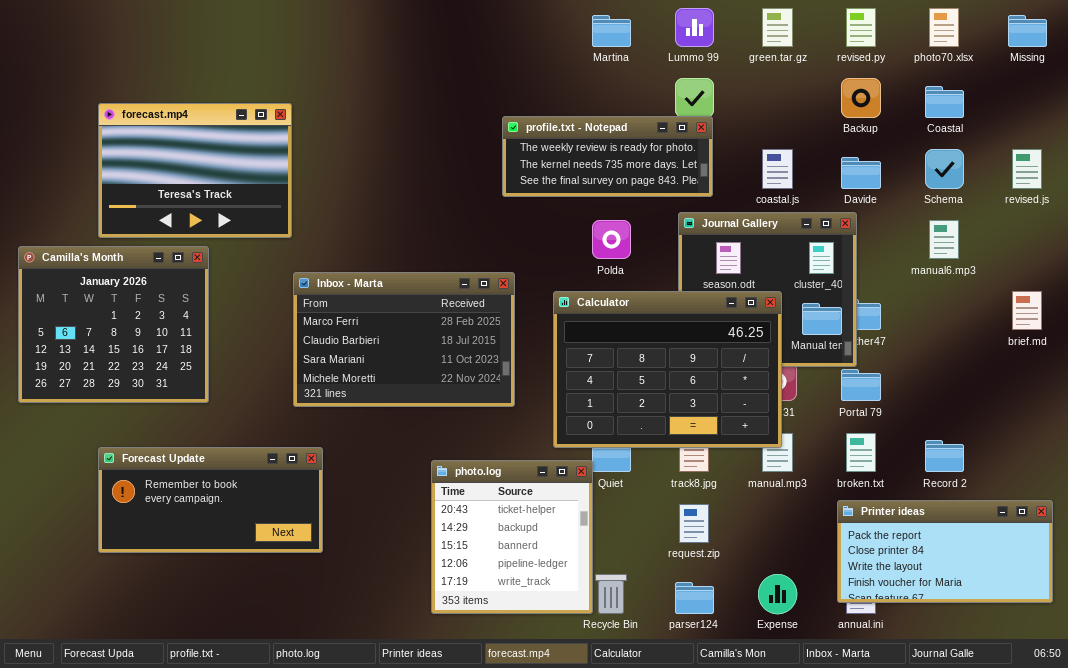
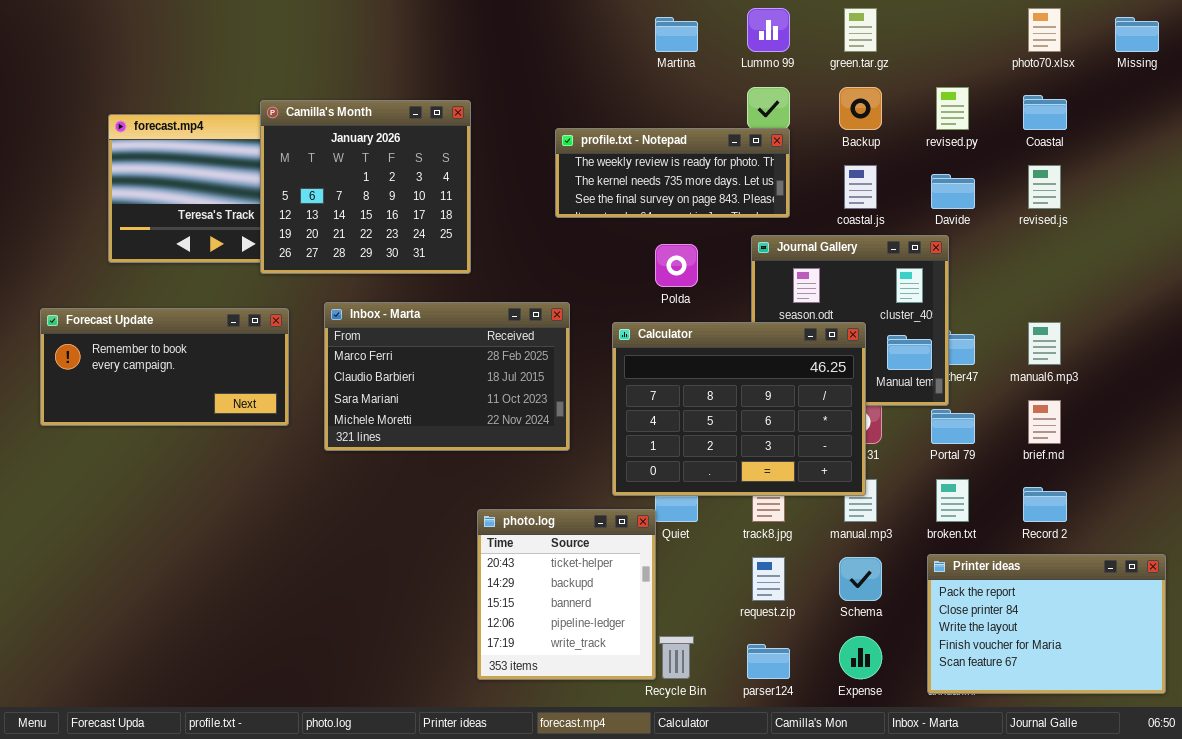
revised.py: [846,8,876,47] -> [936,87,969,130], moved
Backup: [841,78,881,118] -> [839,87,882,130], moved
Schema: [925,149,964,189] -> [839,557,882,601], moved
revised.js: [1012,149,1042,189] -> [1028,165,1061,209], moved
manual6.mp3: [929,220,959,259] -> [1028,322,1061,365], moved
Camilla's Month: [18,246,209,403] -> [260,100,471,274], moved
brief.md: [1012,291,1042,330] -> [1028,400,1061,444], moved
Forecast Update: [98,447,323,553] -> [40,308,289,426], moved
Printer ideas: [837,500,1053,603] -> [927,554,1166,694], resized

